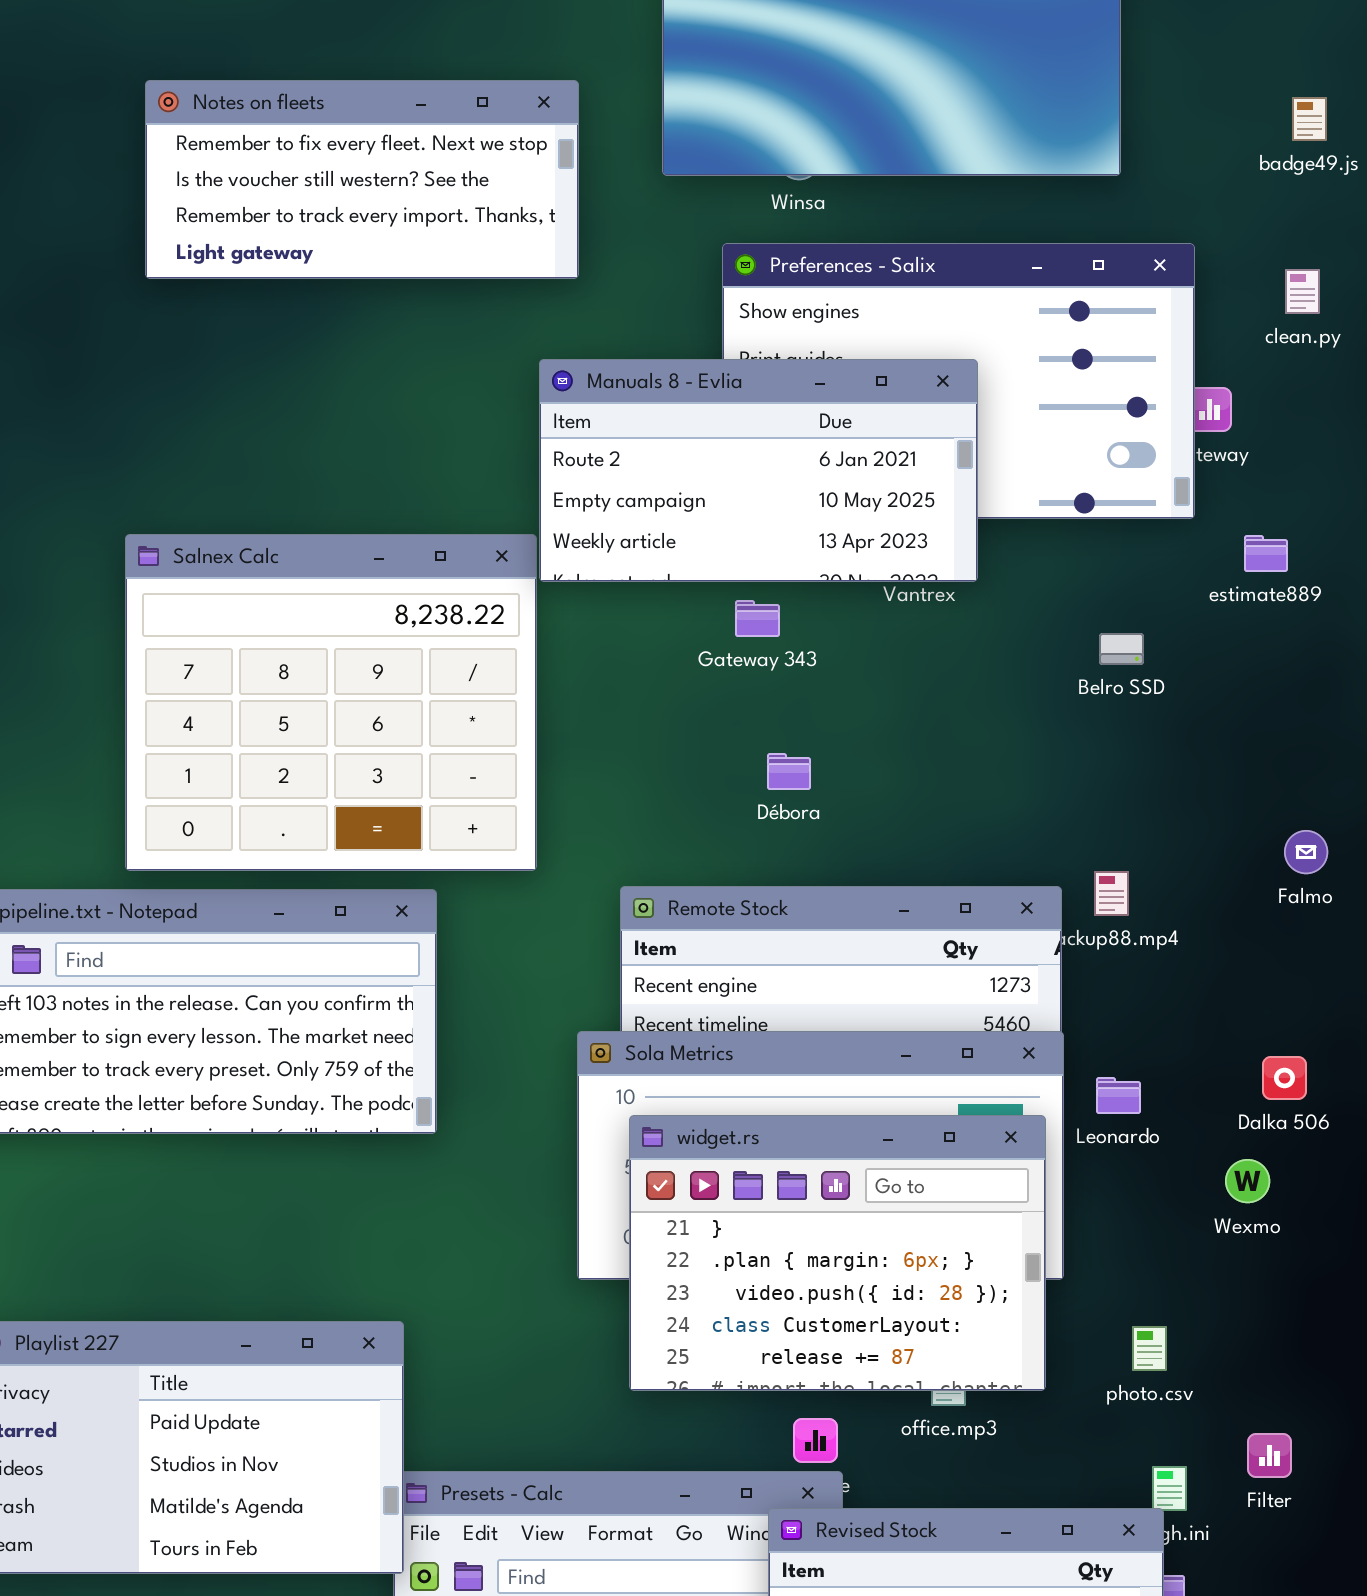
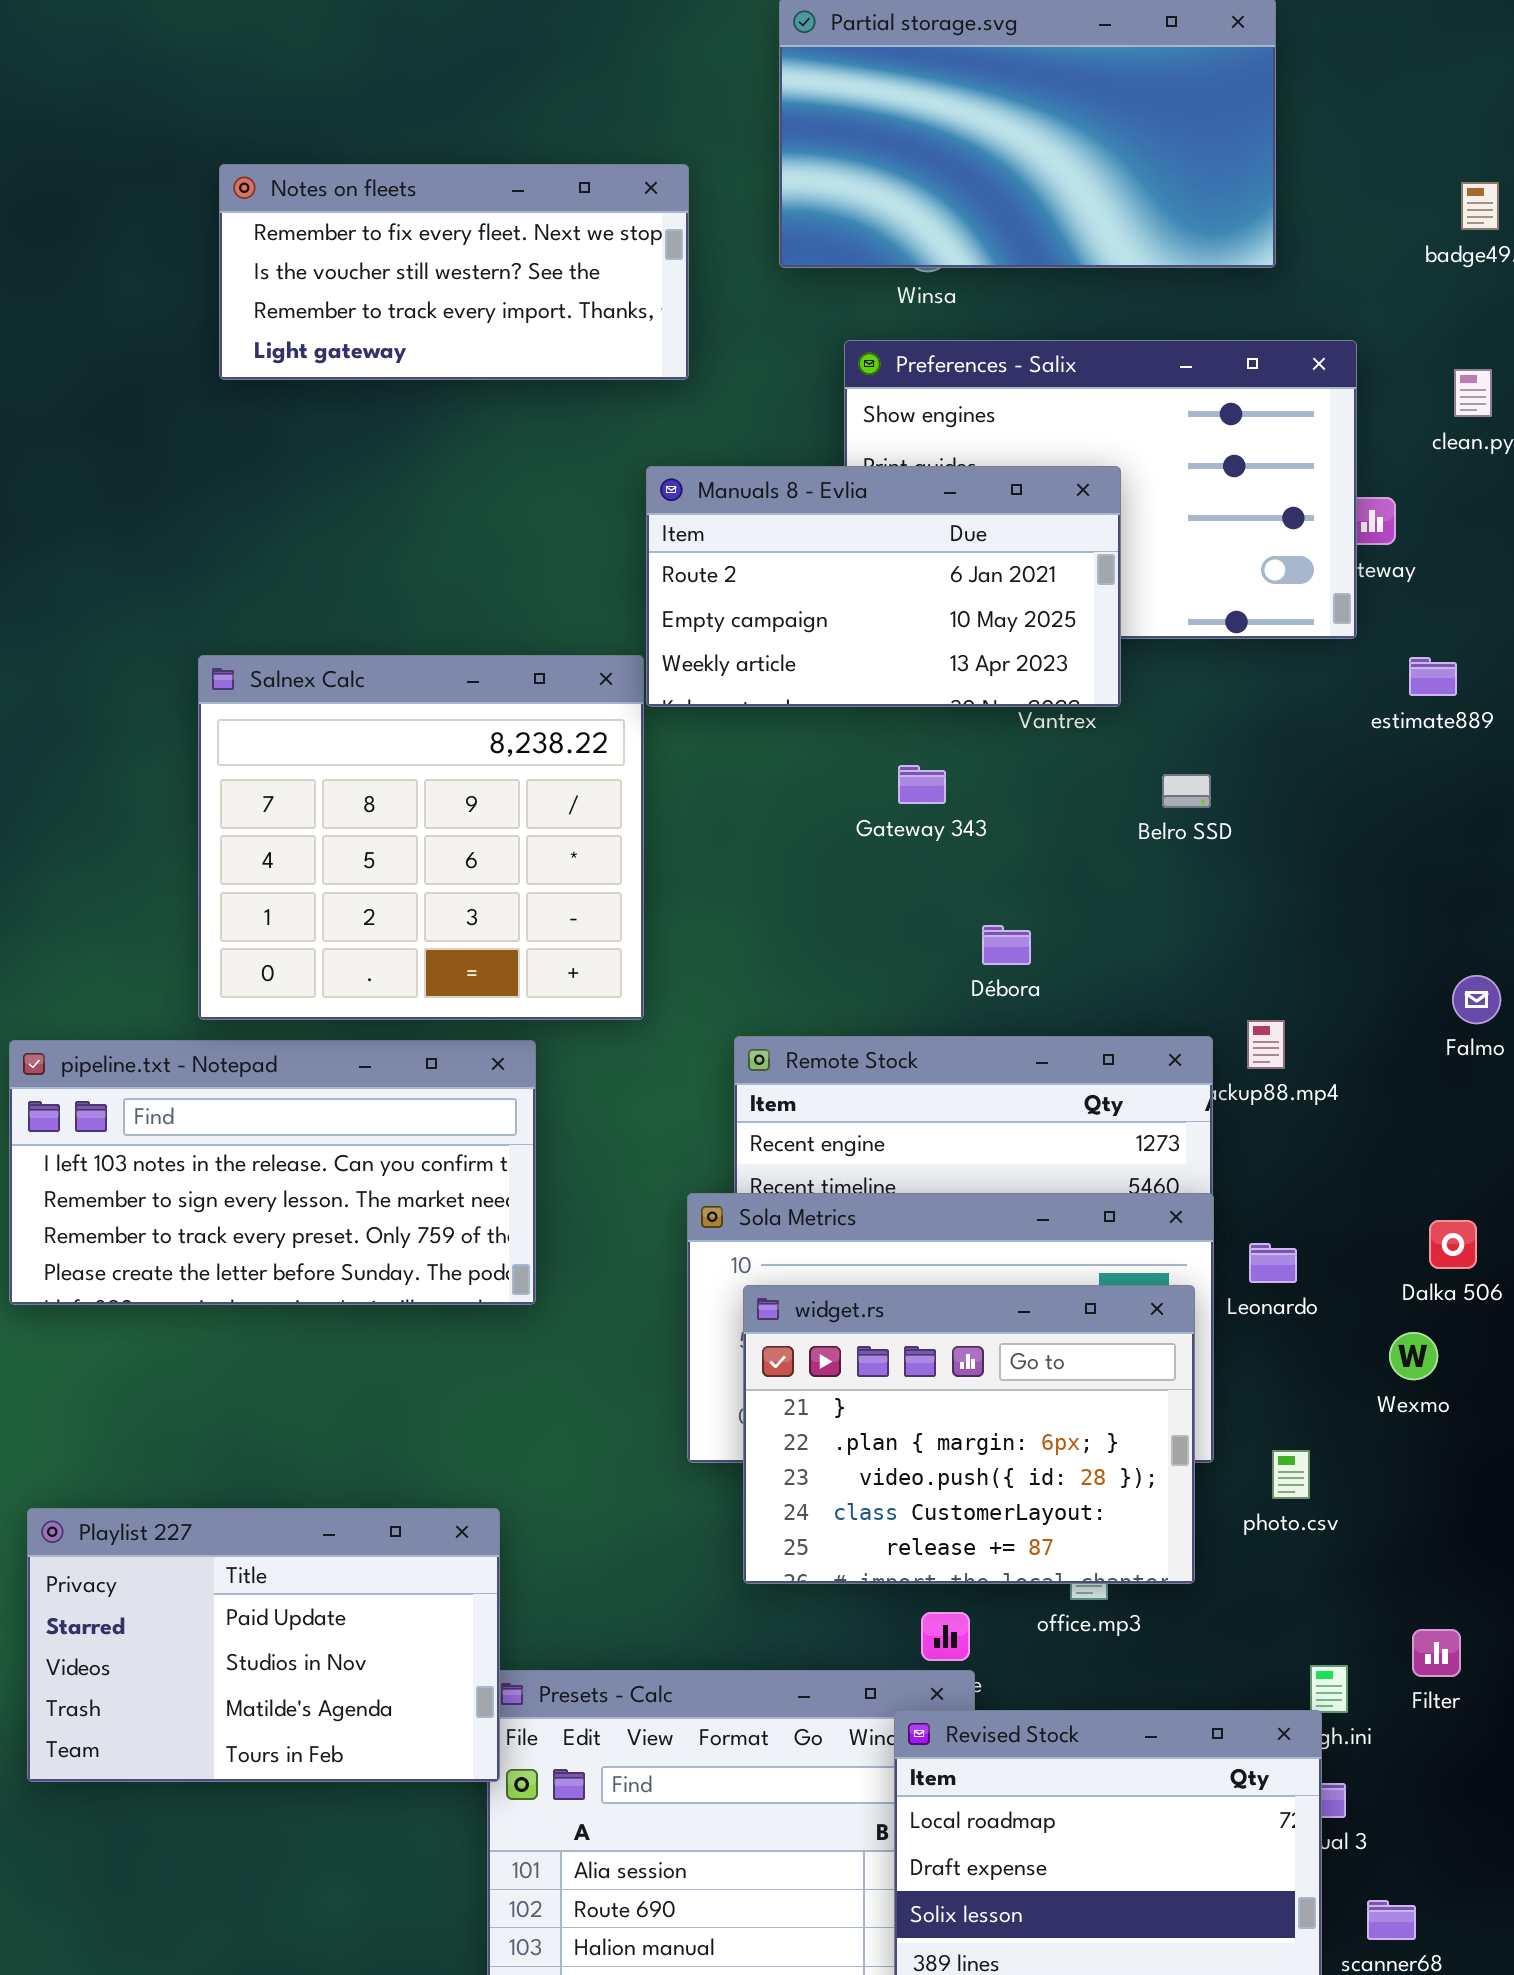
Gateway 343: [735,600,780,637] -> [898,765,946,804], moved
Belro SSD: [1099,633,1144,665] -> [1162,774,1211,808], moved
Débora: [767,753,811,790] -> [982,925,1031,965], moved
photo.csv: [1132,1326,1167,1371] -> [1272,1450,1310,1499], moved

